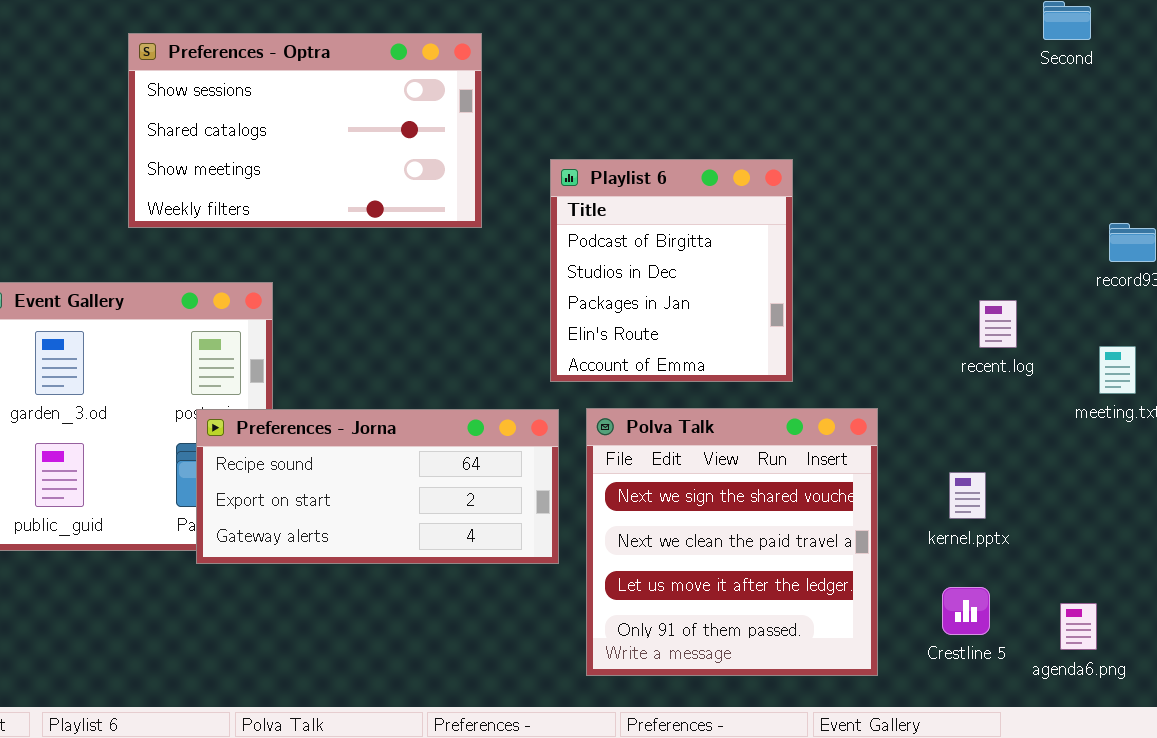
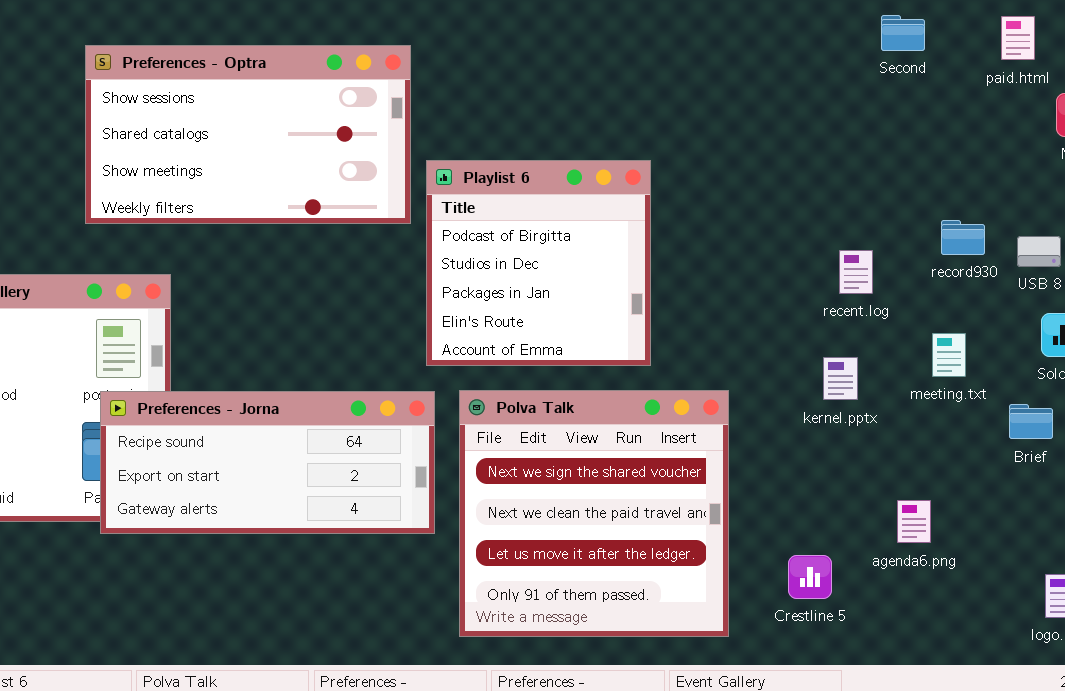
Preferences - Optra: [128,33,482,228] -> [85,45,411,224], moved
recent.log: [979,300,1017,348] -> [839,250,873,294], moved
kernel.pptx: [949,472,986,519] -> [823,357,858,400], moved
agenda6.png: [1060,603,1097,650] -> [897,500,931,543], moved

